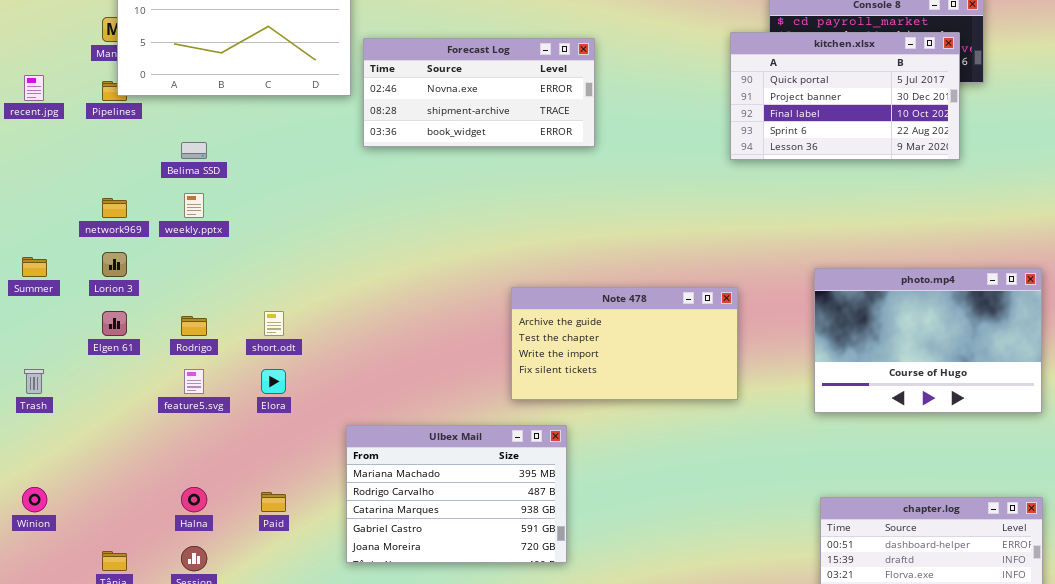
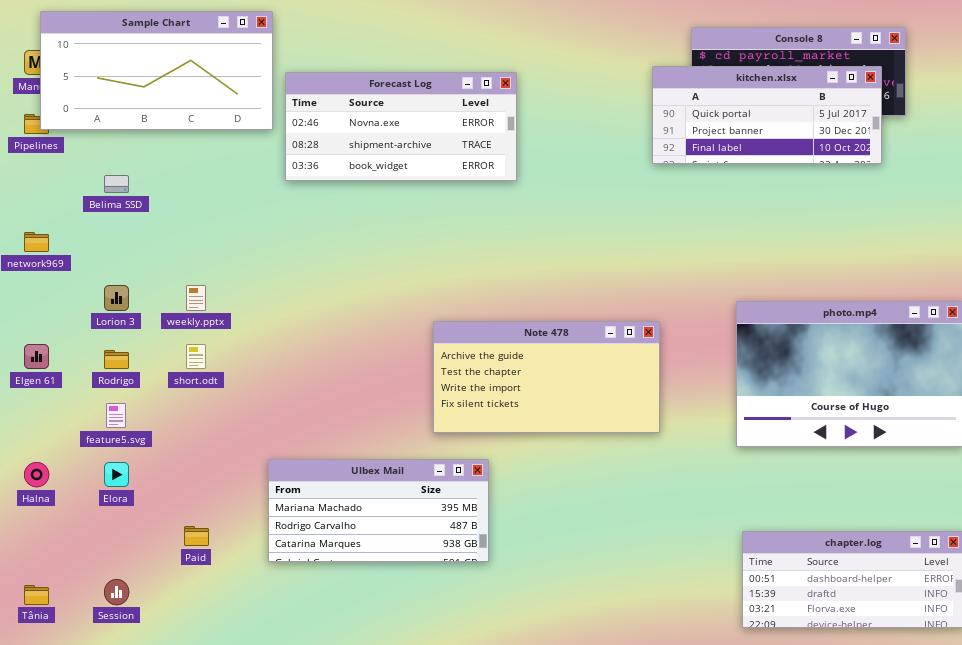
kitchen.xlsx: [730,32,960,160] -> [652,66,882,164], resized
weekly.pptx: [184,193,204,218] -> [186,285,206,311], moved
Lorion 3: [102,252,127,277] -> [104,285,129,311], moved
Elora: [261,369,286,394] -> [104,462,129,487], moved
Ulbex Mail: [346,425,567,563] -> [268,459,489,562], resized
Halna: [181,487,207,512] -> [24,462,49,487], moved

